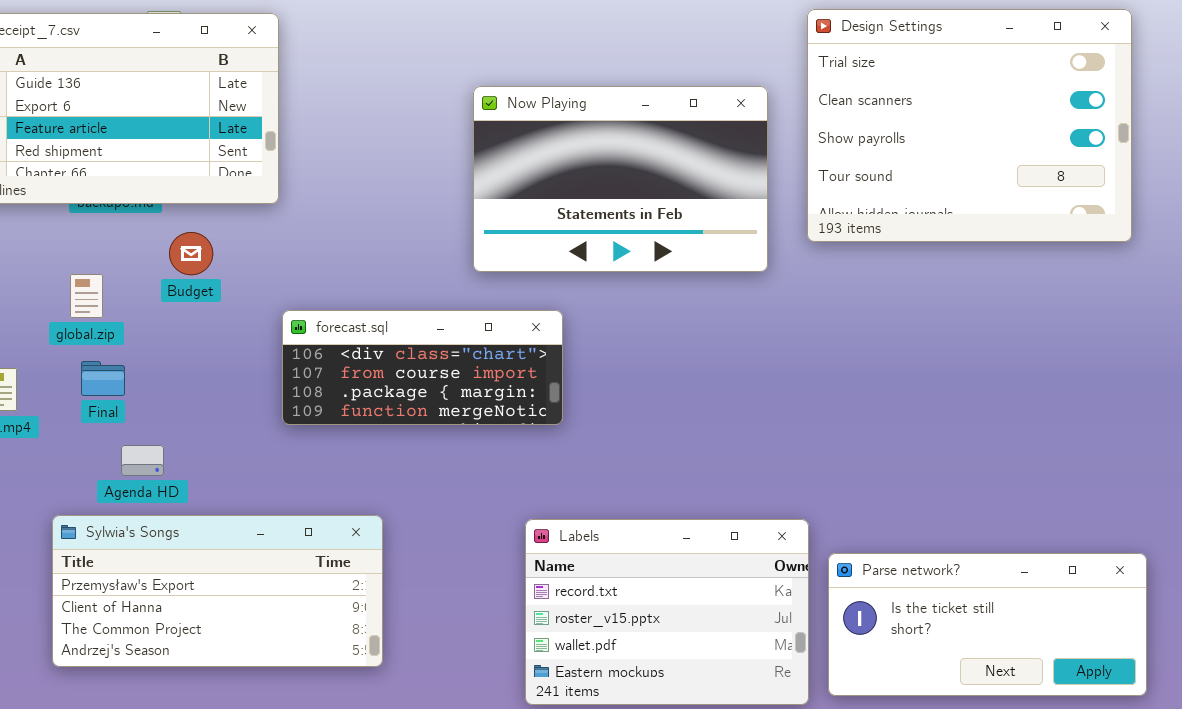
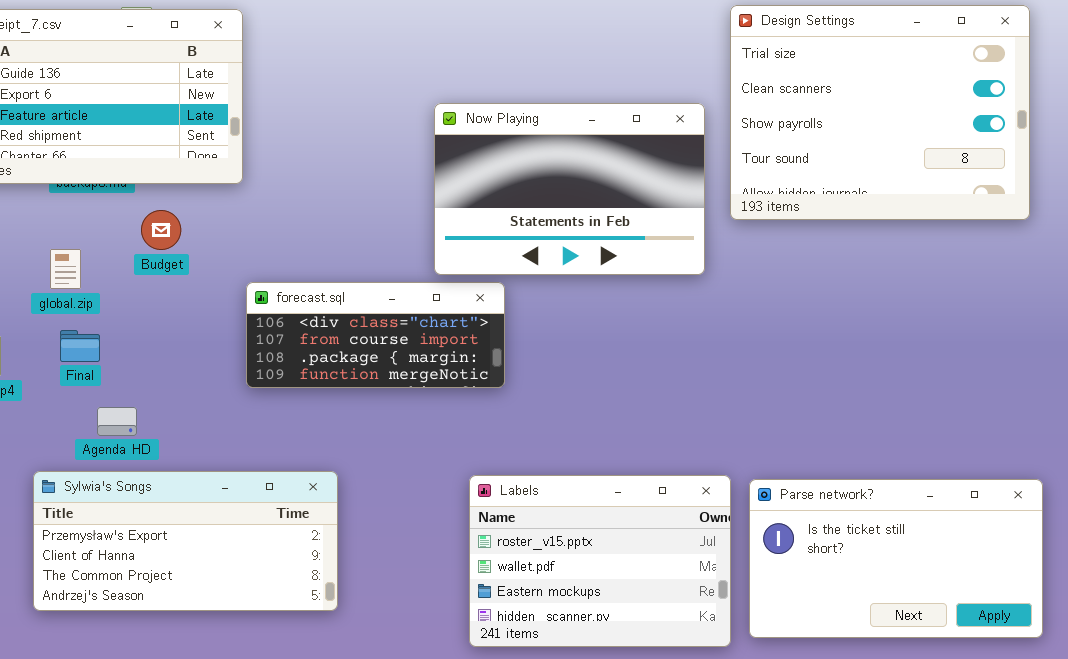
Now Playing: [473,86,768,272] -> [434,103,705,275], moved
Labels: [525,519,809,705] -> [469,475,731,647], scrolled down 1 row
Parse network?: [828,553,1147,696] -> [749,479,1043,638], resized

